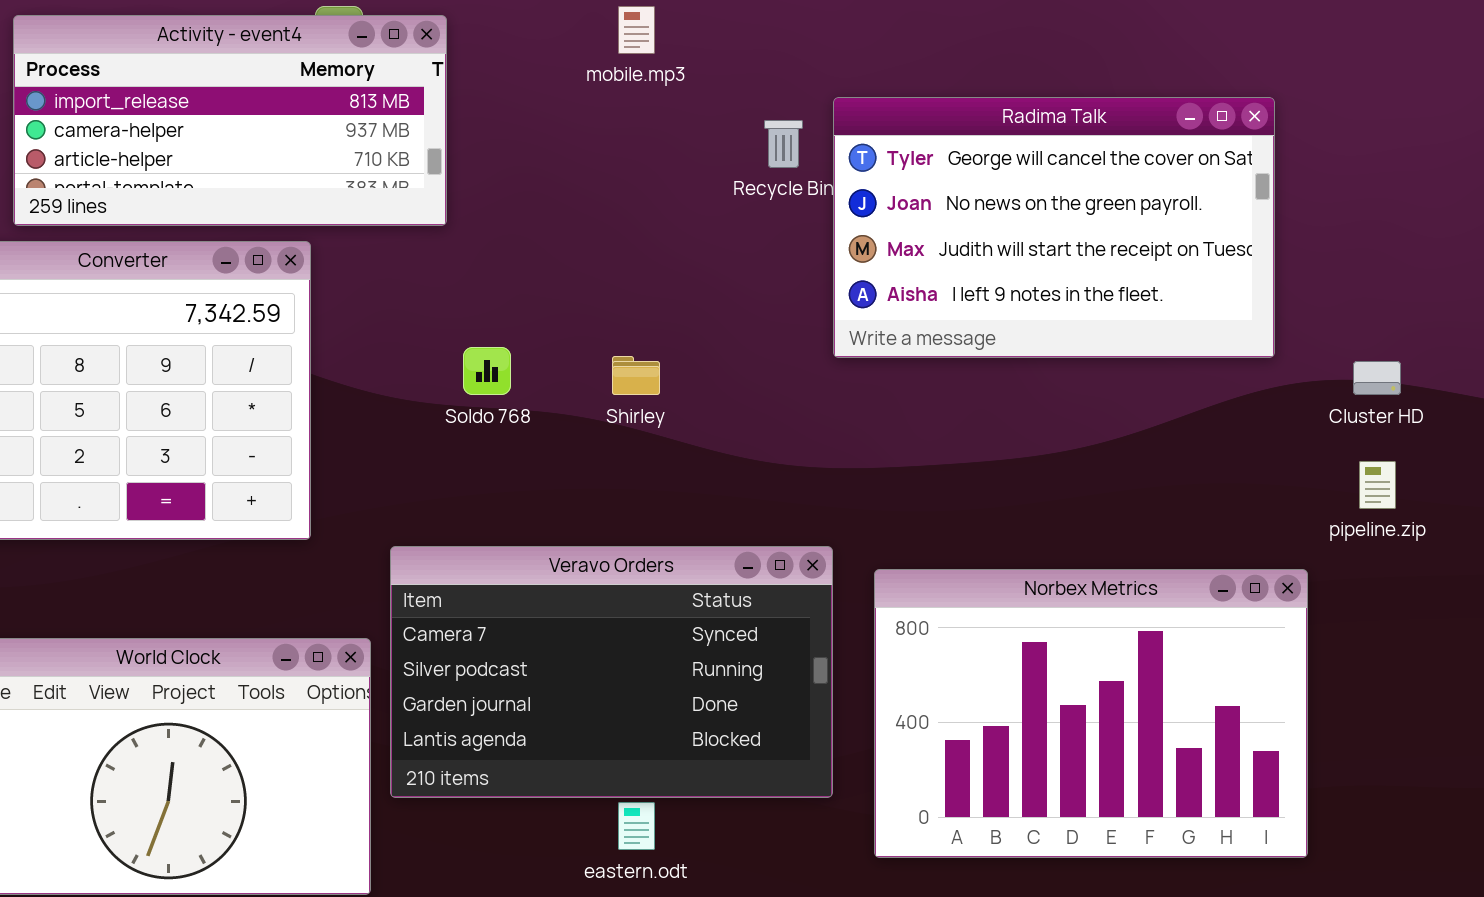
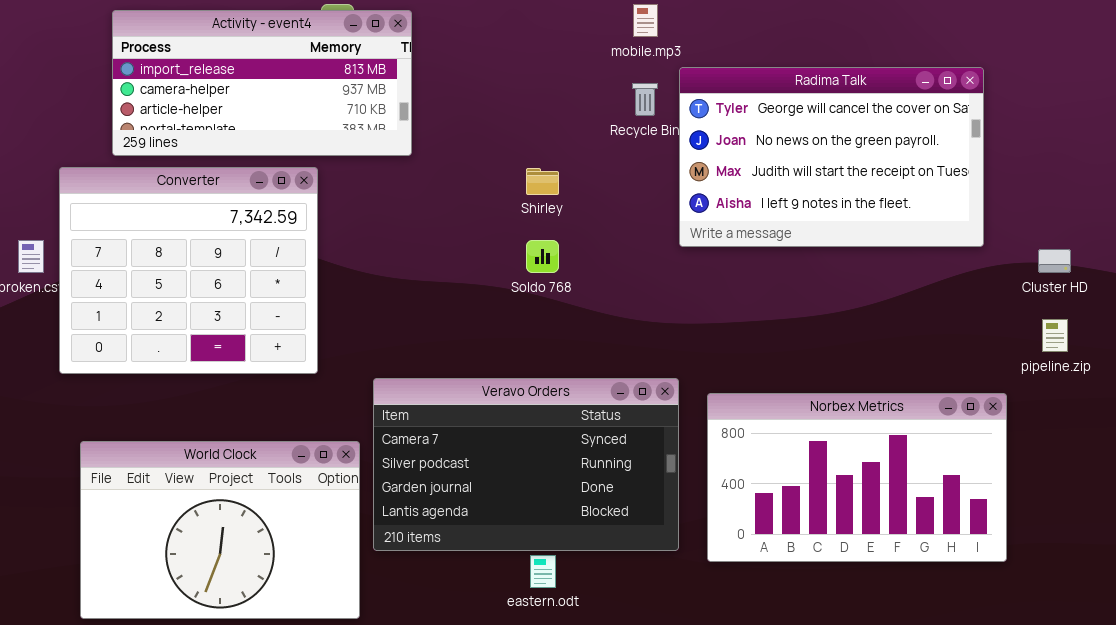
mobile.mp3: [618,6,655,54] -> [633,4,658,37], moved
Soldo 768: [463,347,511,395] -> [526,240,559,273], moved
Shirley: [612,356,660,395] -> [526,168,559,195], moved
Norbex Metrics: [874,569,1308,858] -> [707,393,1007,562], resized

